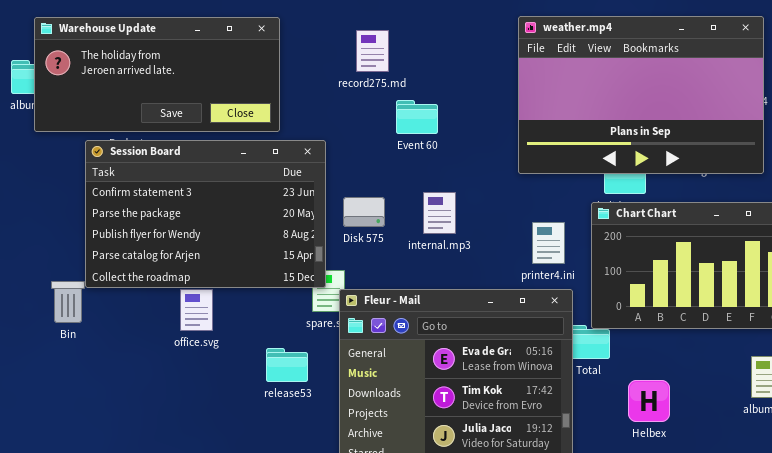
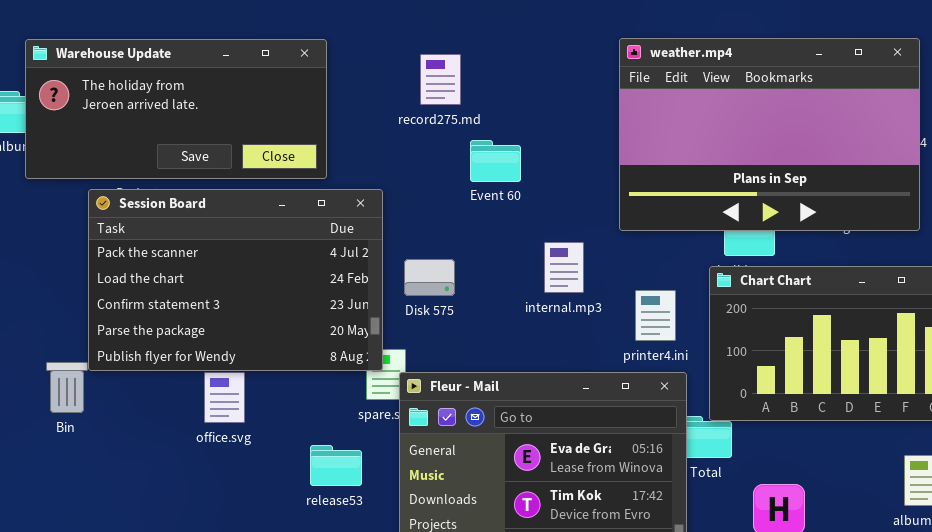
Session Board: [85,140,326,288] -> [88,189,383,371], scrolled up 2 rows
internal.mp3: [423,192,456,234] -> [544,242,584,293], moved

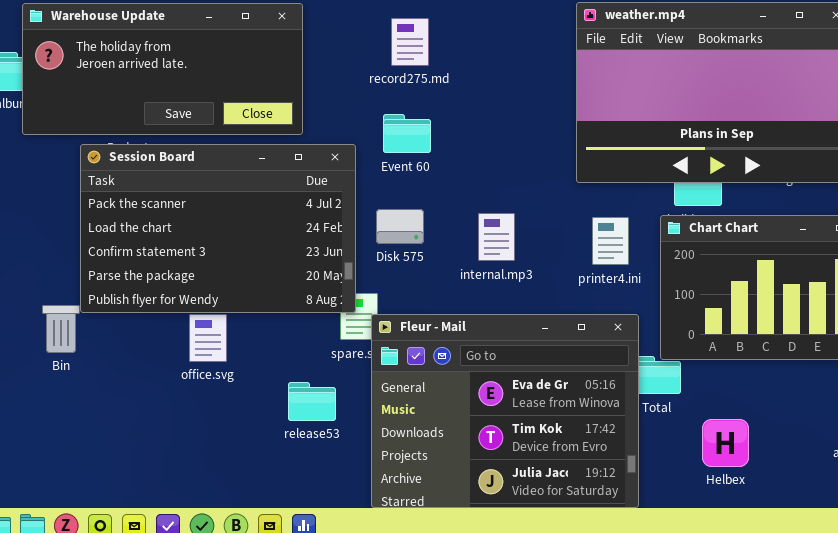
Event 60: [470,140,521,182] -> [383,114,431,153], moved
internal.mp3: [544,242,584,293] -> [478,213,515,261], moved
printer4.ini: [635,290,676,341] -> [592,217,629,265], moved

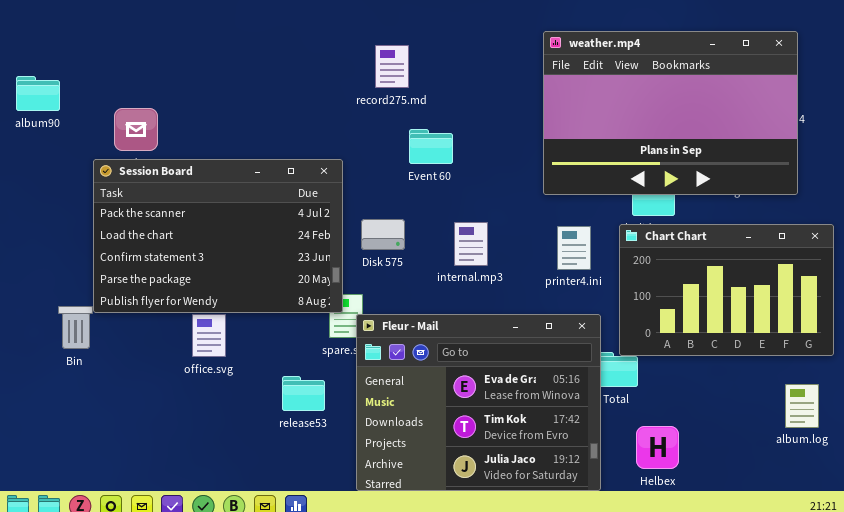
Warehouse Update: [22,3,303,135] -> none, closed
Event 60: [383,114,431,153] -> [409,129,453,164], moved
Helbex: [702,419,749,467] -> [636,426,679,469], moved

